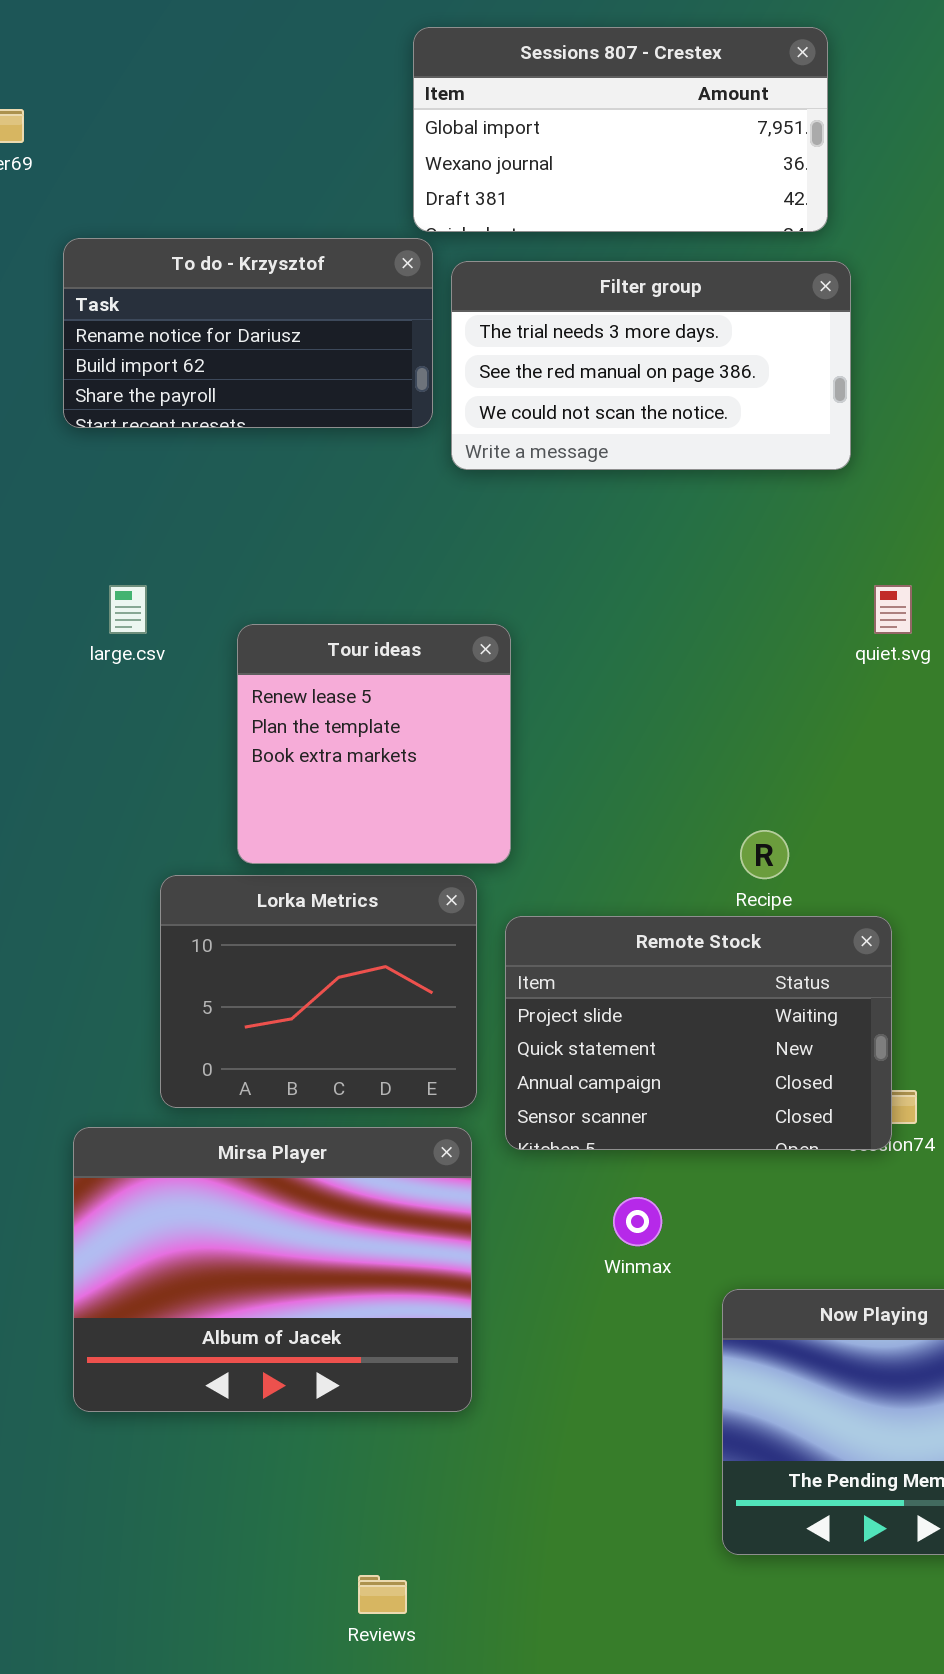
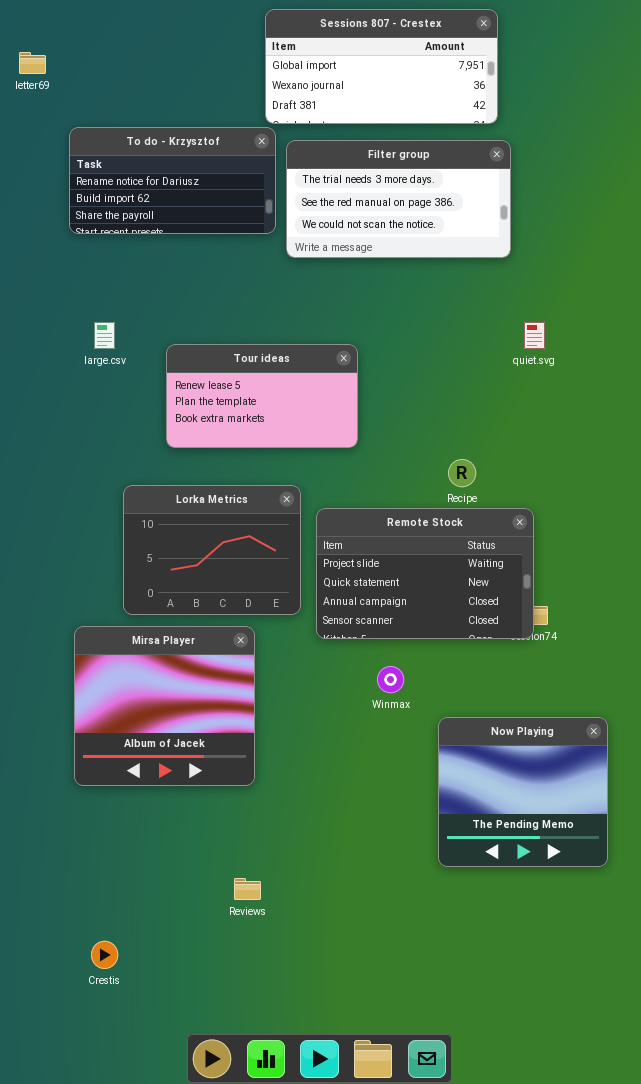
Tour ideas: [237,624,511,864] -> [166,344,358,448], resized
Mirsa Player: [73,1127,472,1412] -> [74,626,255,786], resized

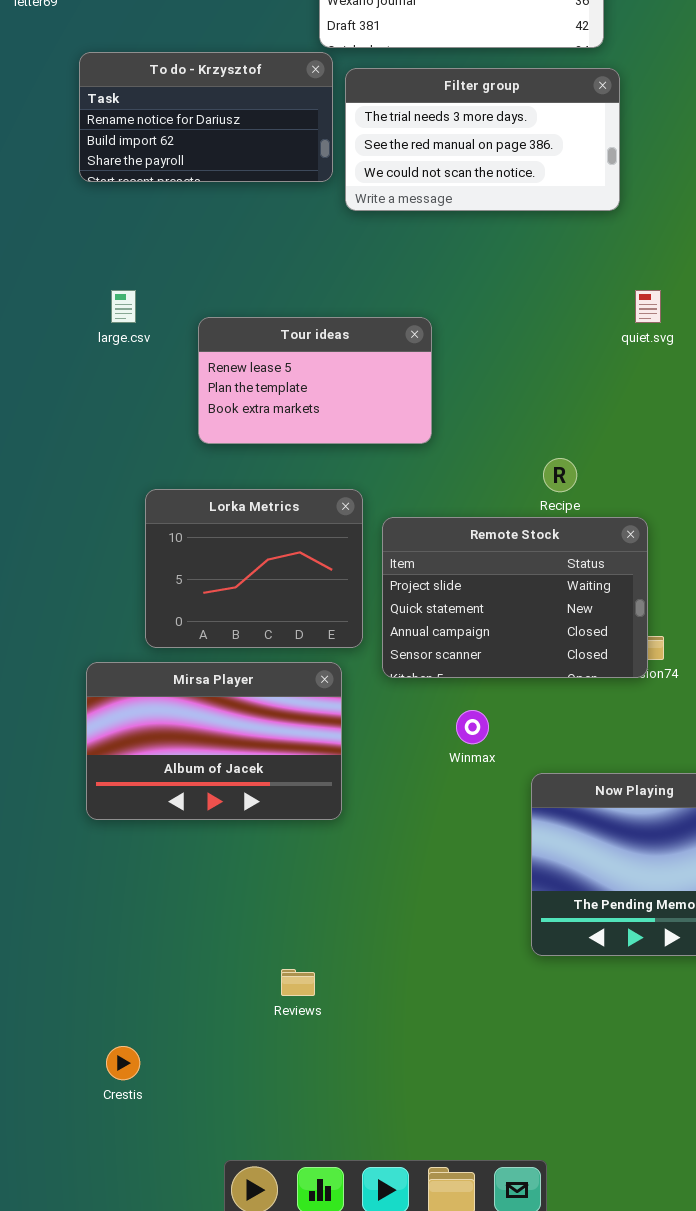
Mirsa Player: [74,626,255,786] -> [86,662,342,820], resized

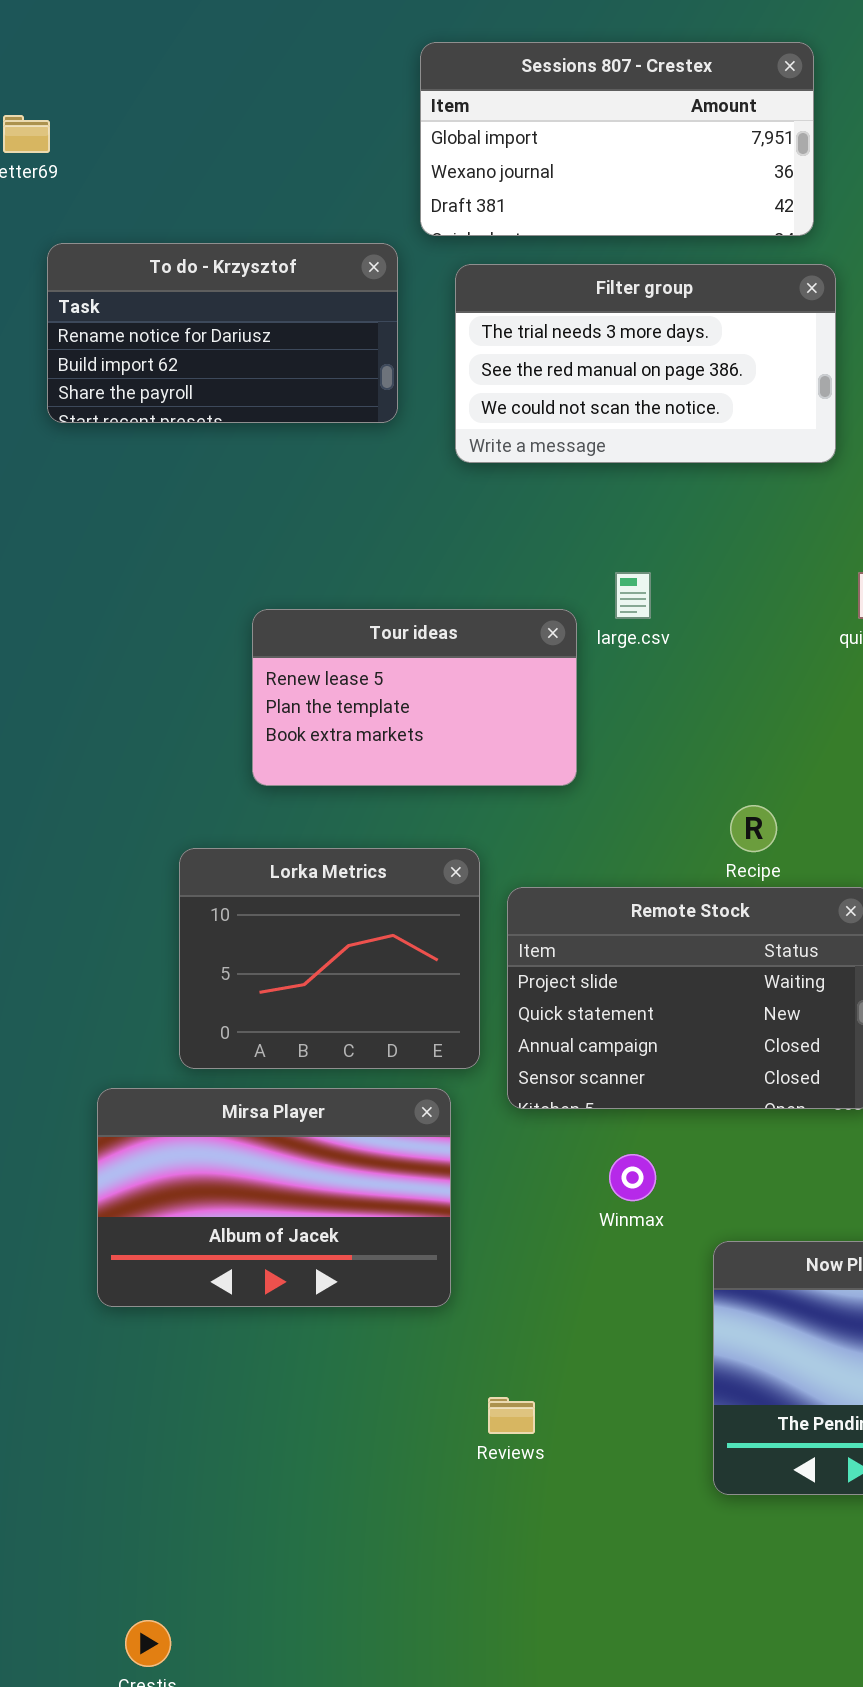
To do - Krzysztof: [79,52,333,182] -> [47,243,398,423], moved
large.csv: [111,290,136,323] -> [615,572,651,619], moved
Reviews: [281,969,315,996] -> [488,1397,535,1434], moved

